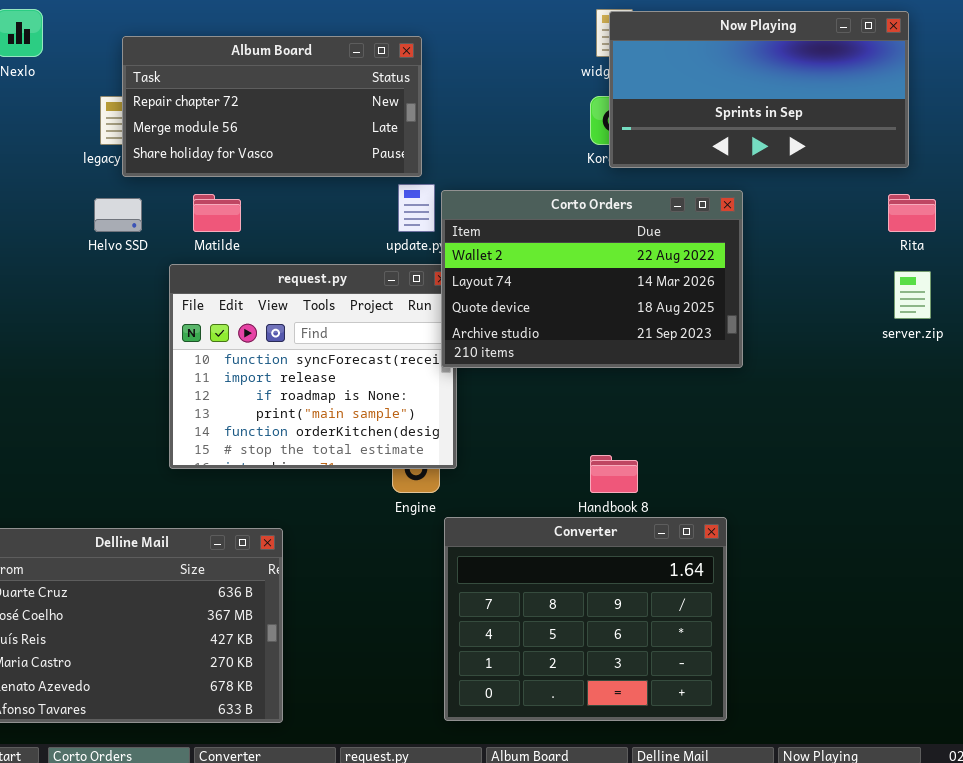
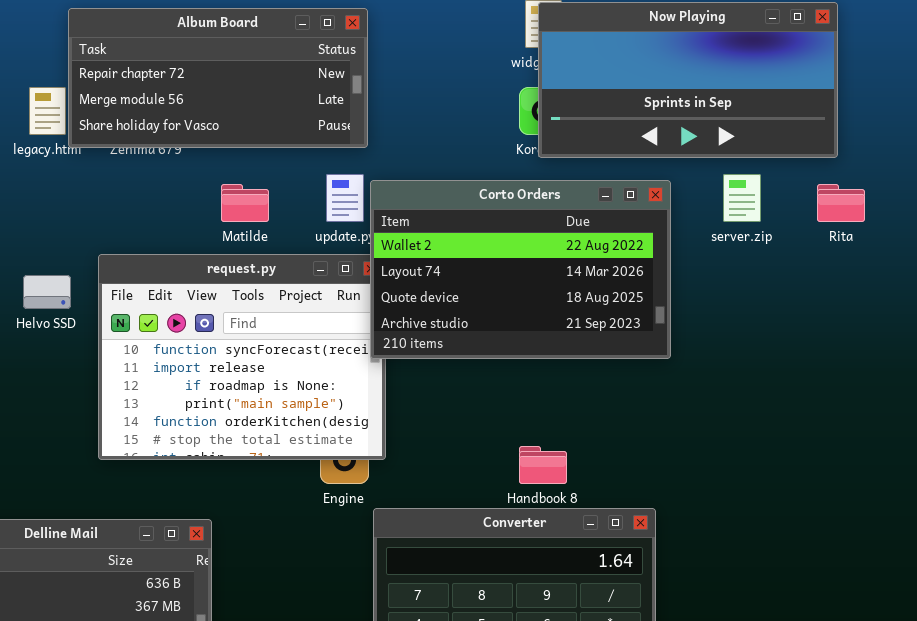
Album Board: [122,36,422,177] -> [68,8,368,148], moved
Matilde: [193,194,241,232] -> [221,184,269,222], moved
Helvo SSD: [94,198,142,232] -> [23,275,71,309], moved
server.zip: [894,271,931,319] -> [723,174,761,222], moved

